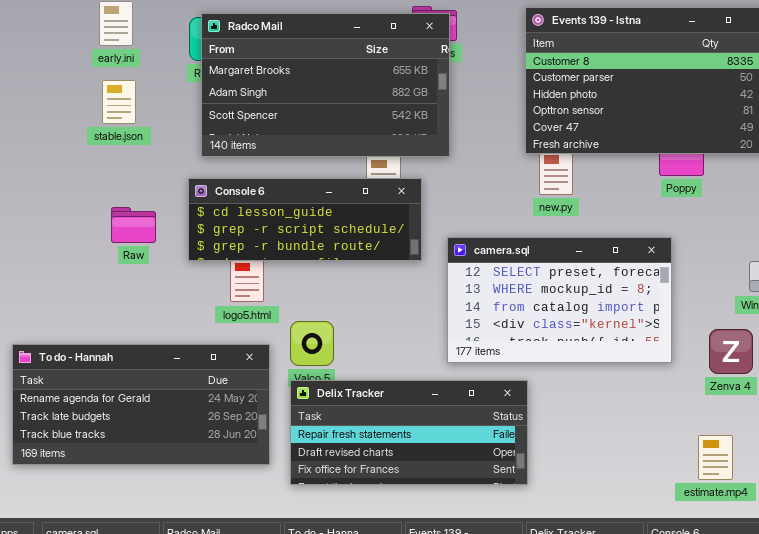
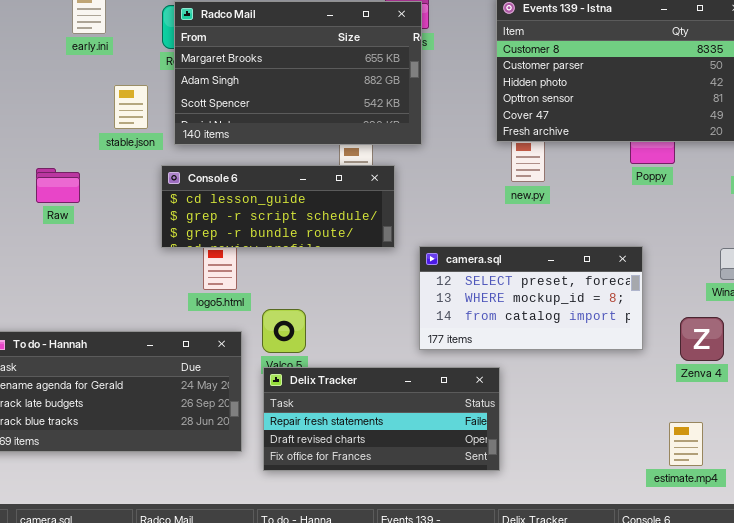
stable.json: [102,80,136,124] -> [114,85,148,129], moved
Raw: [111,207,156,243] -> [36,168,80,203], moved
camera.sql: [447,237,672,363] -> [419,246,643,350], resized

